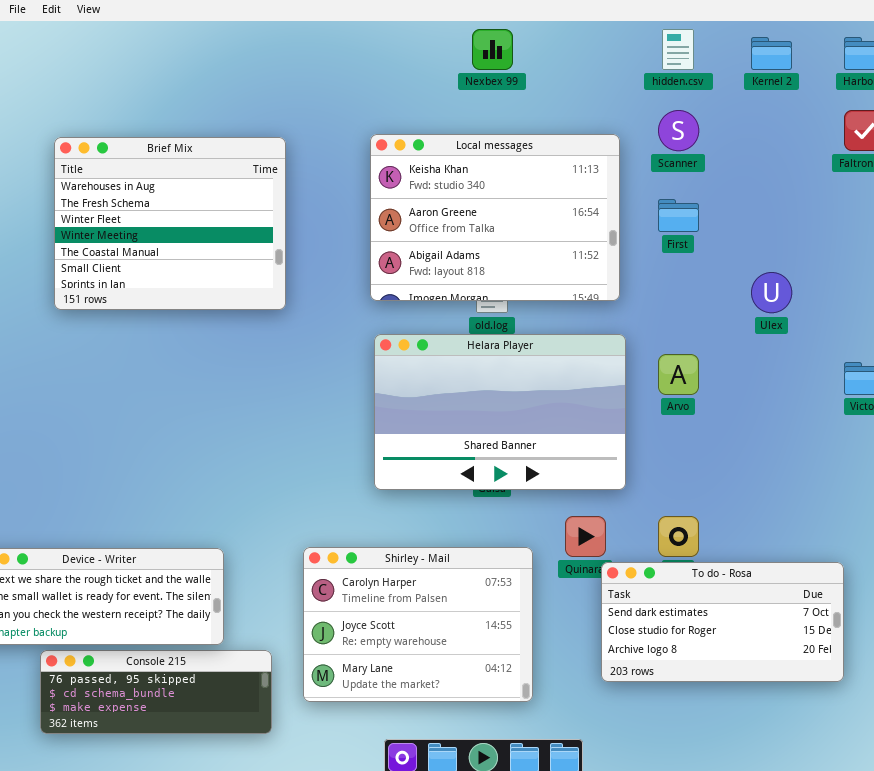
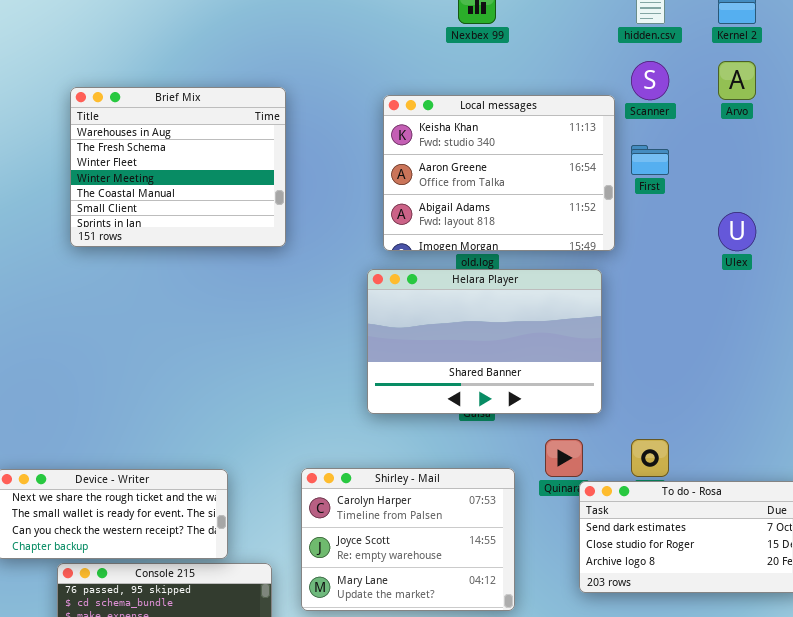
Local messages: [370,134,620,301] -> [383,95,615,251], moved
Arvo: [658,354,699,395] -> [718,61,756,100], moved

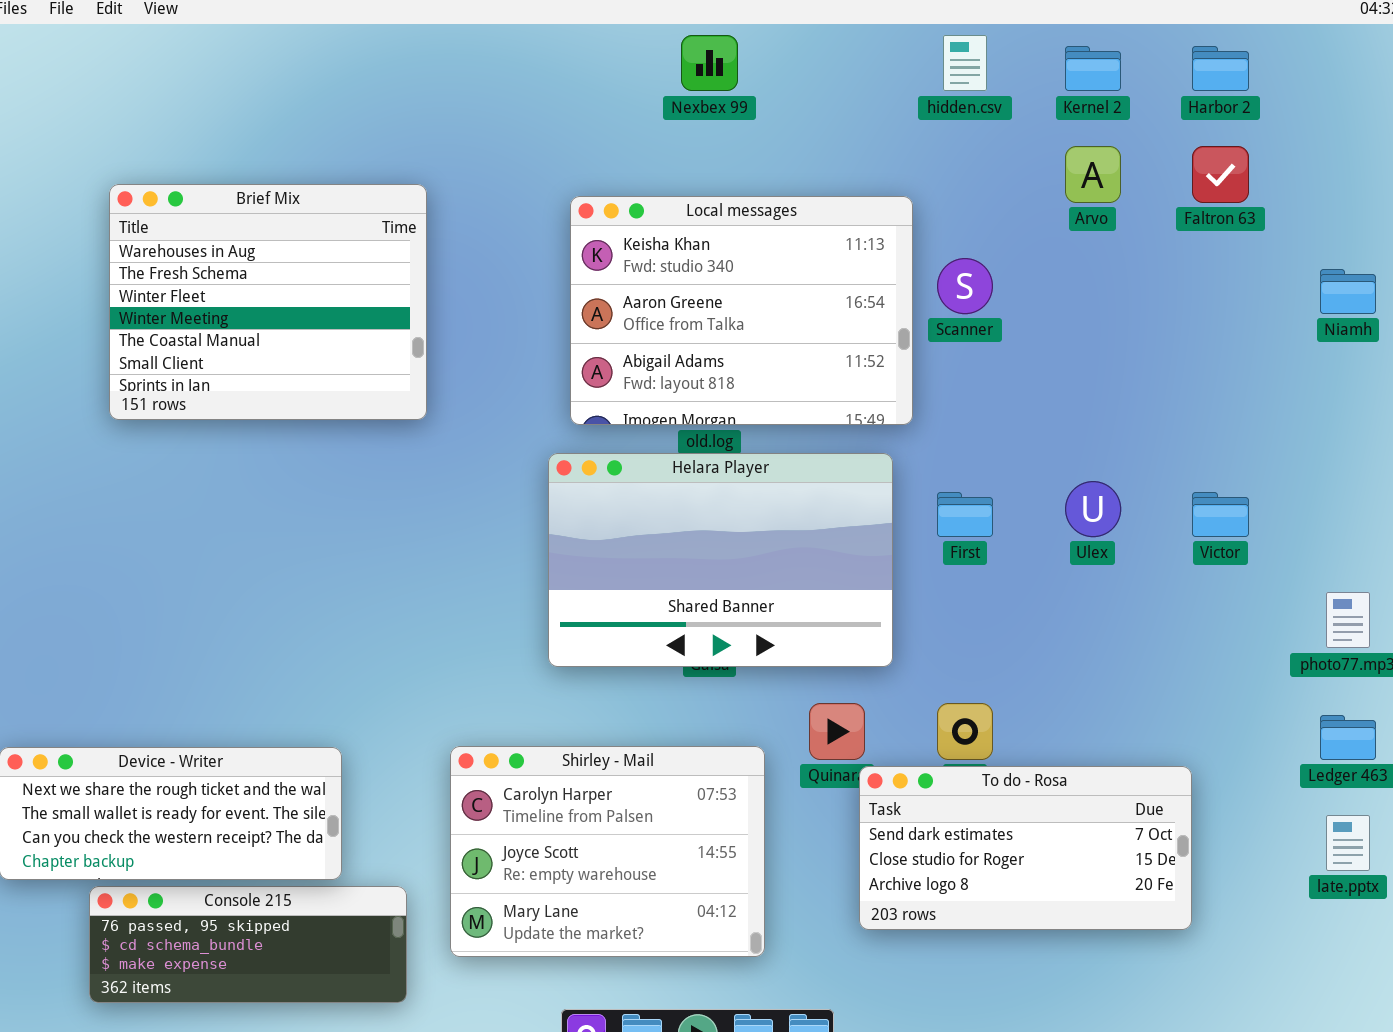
Scanner: [631,61,669,100] -> [937,258,993,314], moved
First: [631,145,669,175] -> [937,492,993,537], moved
Ulex: [718,212,756,251] -> [1065,481,1121,537], moved

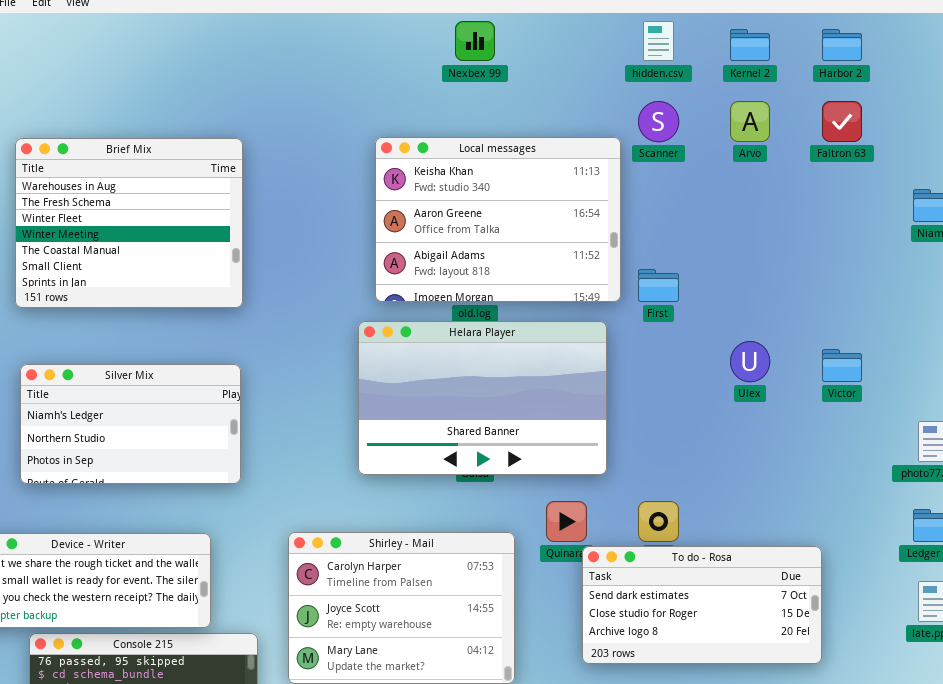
Brief Mix: [109,184,427,420] -> [15,138,243,308], moved
Scanner: [937,258,993,314] -> [638,101,679,142], moved
First: [937,492,993,537] -> [638,269,679,302], moved
Silver Mix: none -> [20,364,241,484], opened

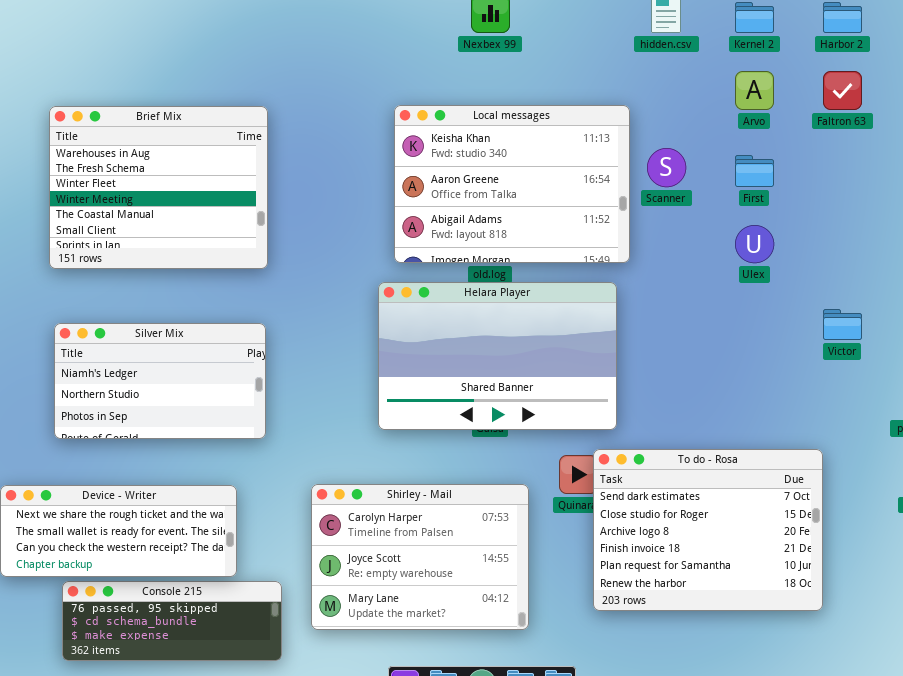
Scanner: [638,101,679,142] -> [647,148,686,187], moved
First: [638,269,679,302] -> [735,155,774,187], moved
Ulex: [730,341,770,382] -> [735,225,774,263], moved
To do - Rosa: [582,546,822,664] -> [593,449,823,611], resized

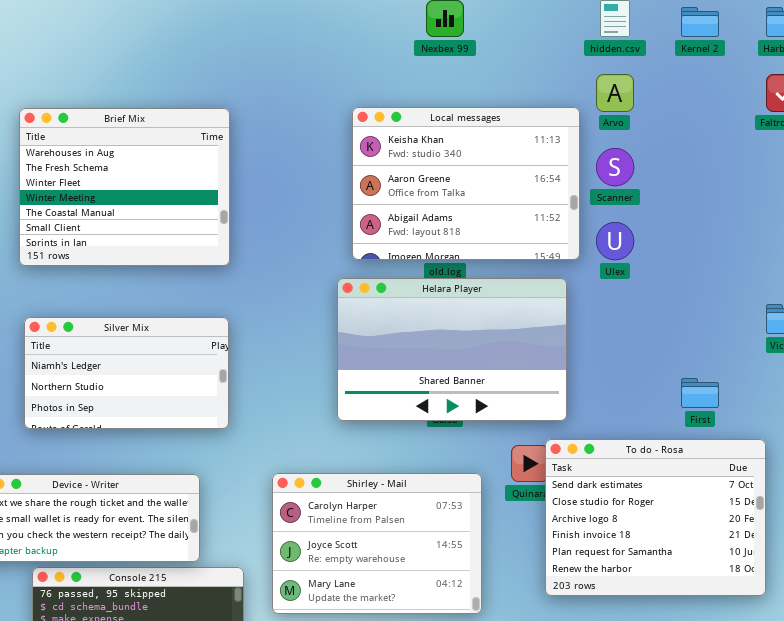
Arvo: [735,71,774,110] -> [596,74,634,112], moved
First: [735,155,774,187] -> [681,378,719,408], moved
Ulex: [735,225,774,263] -> [596,222,634,260], moved

